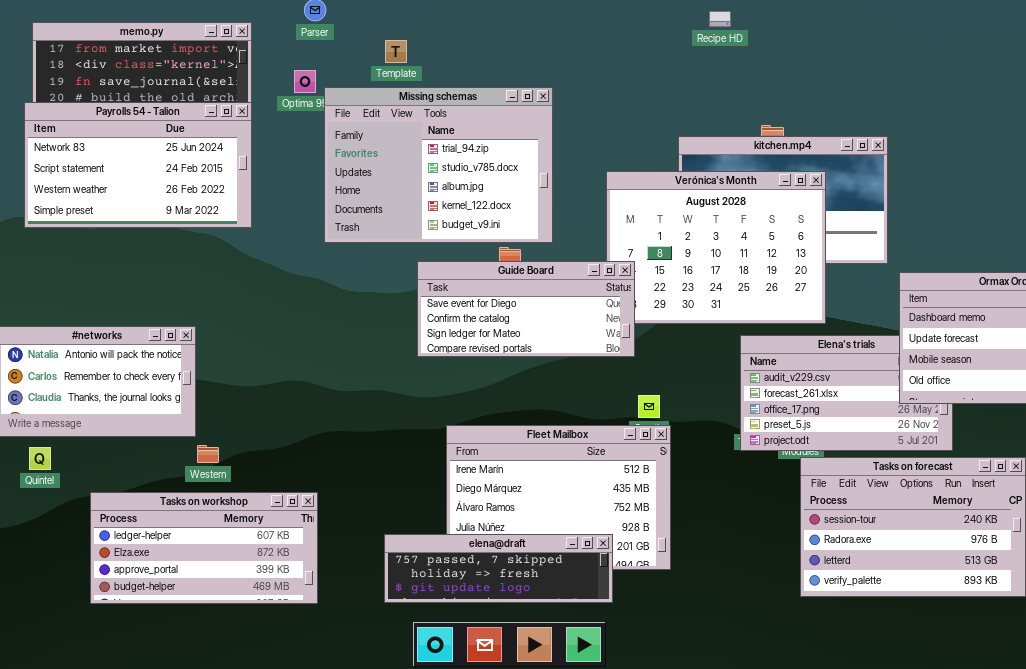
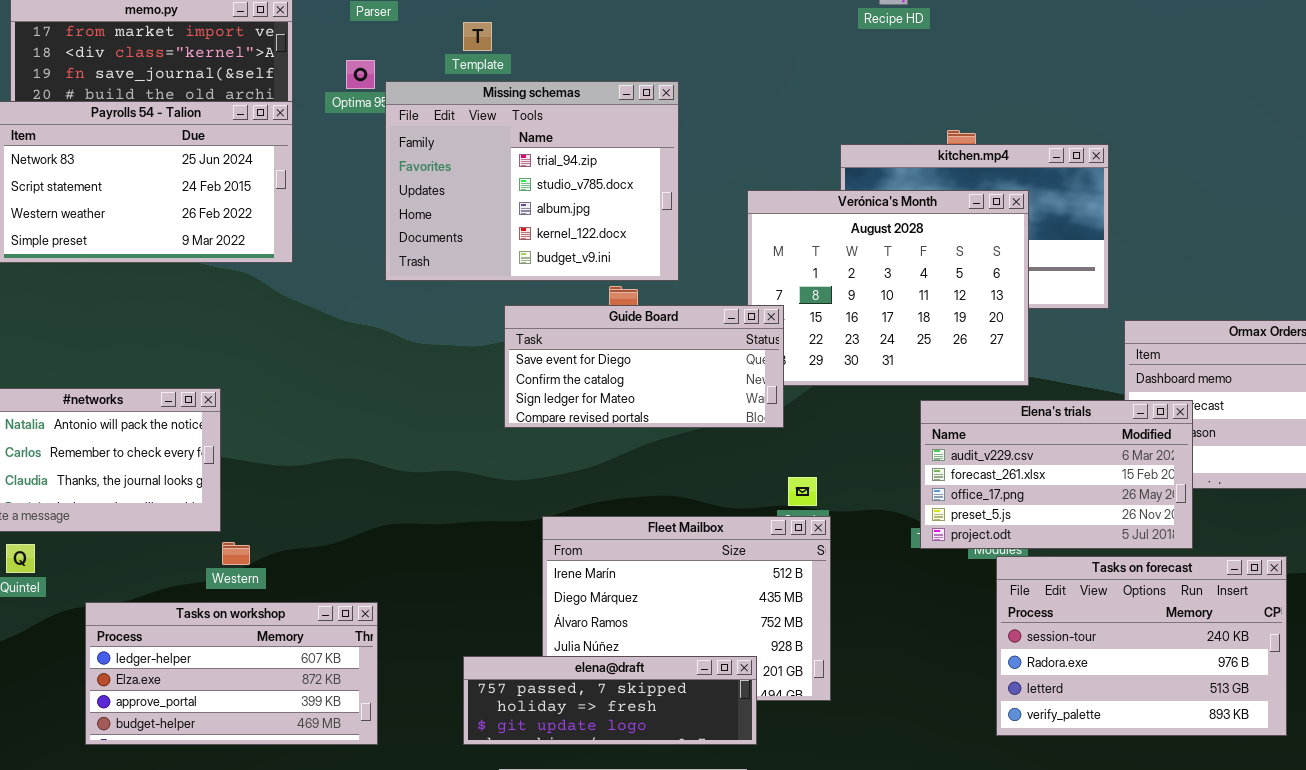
Elena's trials: [740,335,953,451] -> [920,400,1193,549], raised

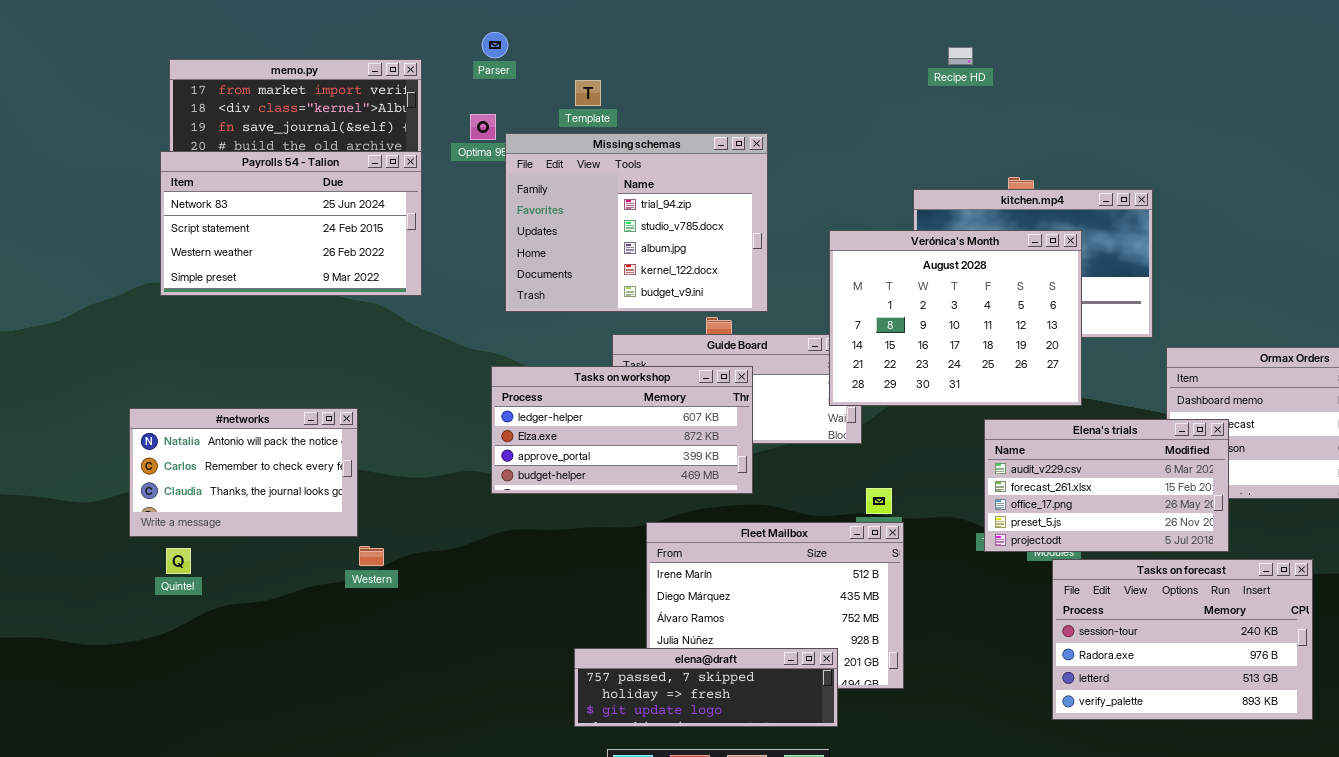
Verónica's Month: [747,190,1029,386] -> [829,230,1082,406], raised
Tasks on workshop: [85,602,378,745] -> [491,366,753,494], moved

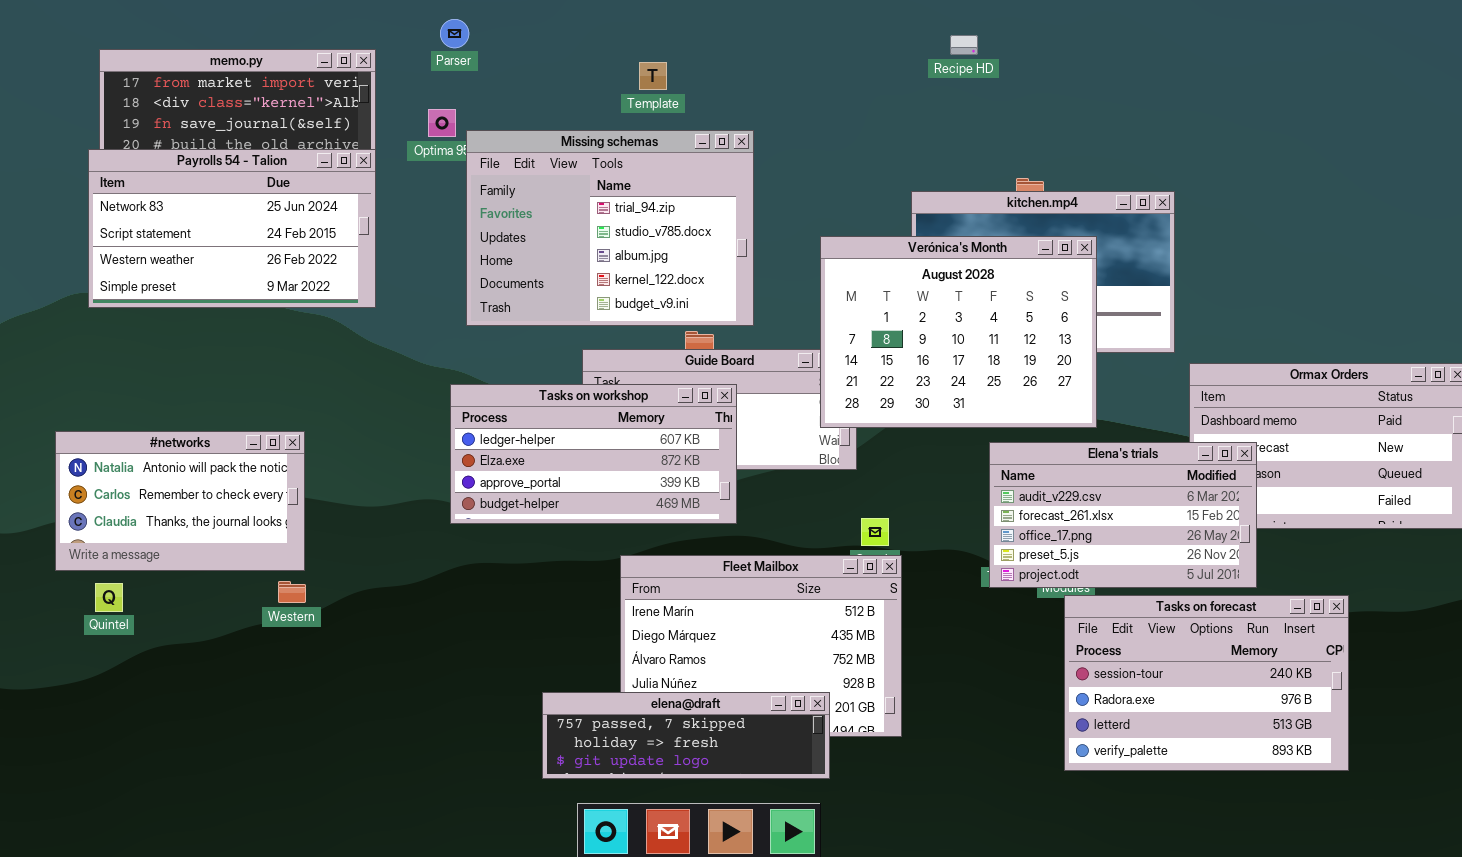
Template: [575,80,601,106] -> [639,62,667,90], moved
Western: [359,546,384,566] -> [278,581,306,603], moved

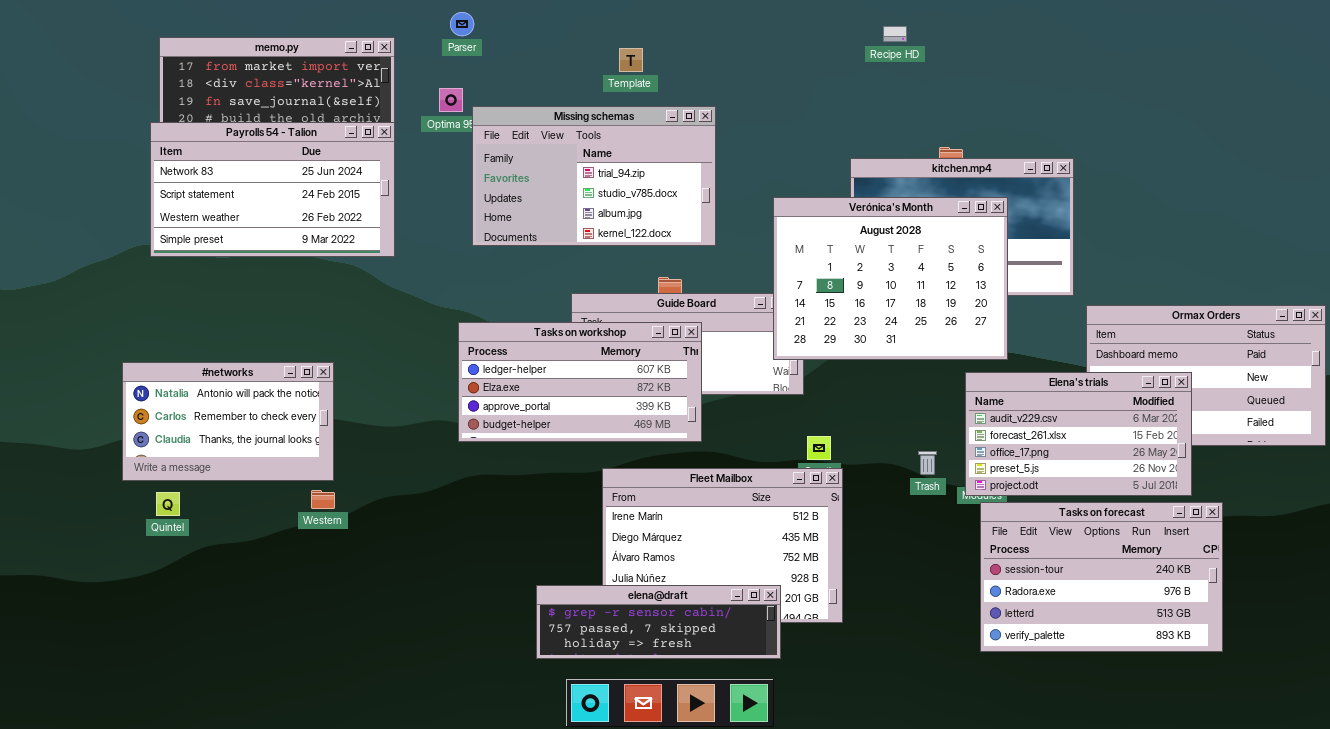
Missing schemas: [466,130,754,326] -> [472,106,716,246], resized
Elena's trials: [989,442,1257,588] -> [965,372,1192,496], moved
elena@draft: [542,692,830,779] -> [536,585,781,659], scrolled up 1 row

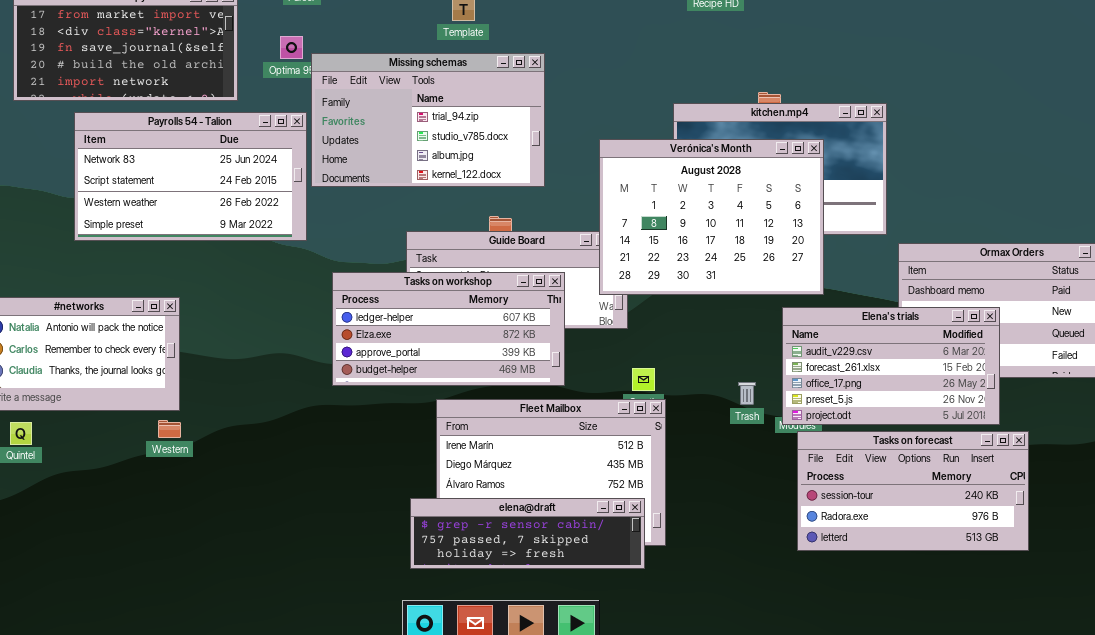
Payrolls 54 - Talion: [150,122,395,257] -> [74,112,307,241], moved
Tasks on workshop: [458,322,702,442] -> [332,272,565,386], moved
Tasks on forecast: [980,502,1223,652] -> [797,431,1029,551], resized
elena@draft: [536,585,781,659] -> [410,498,645,569], moved

